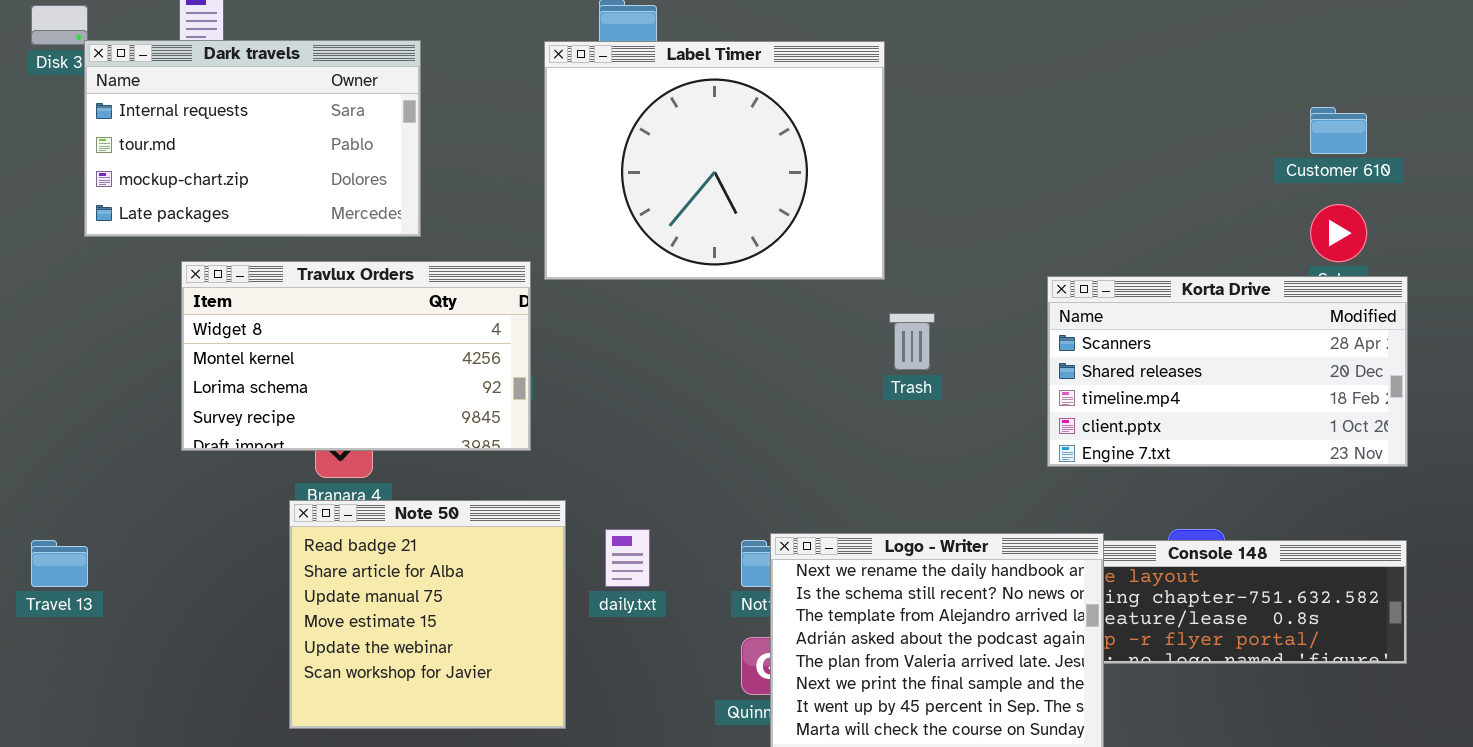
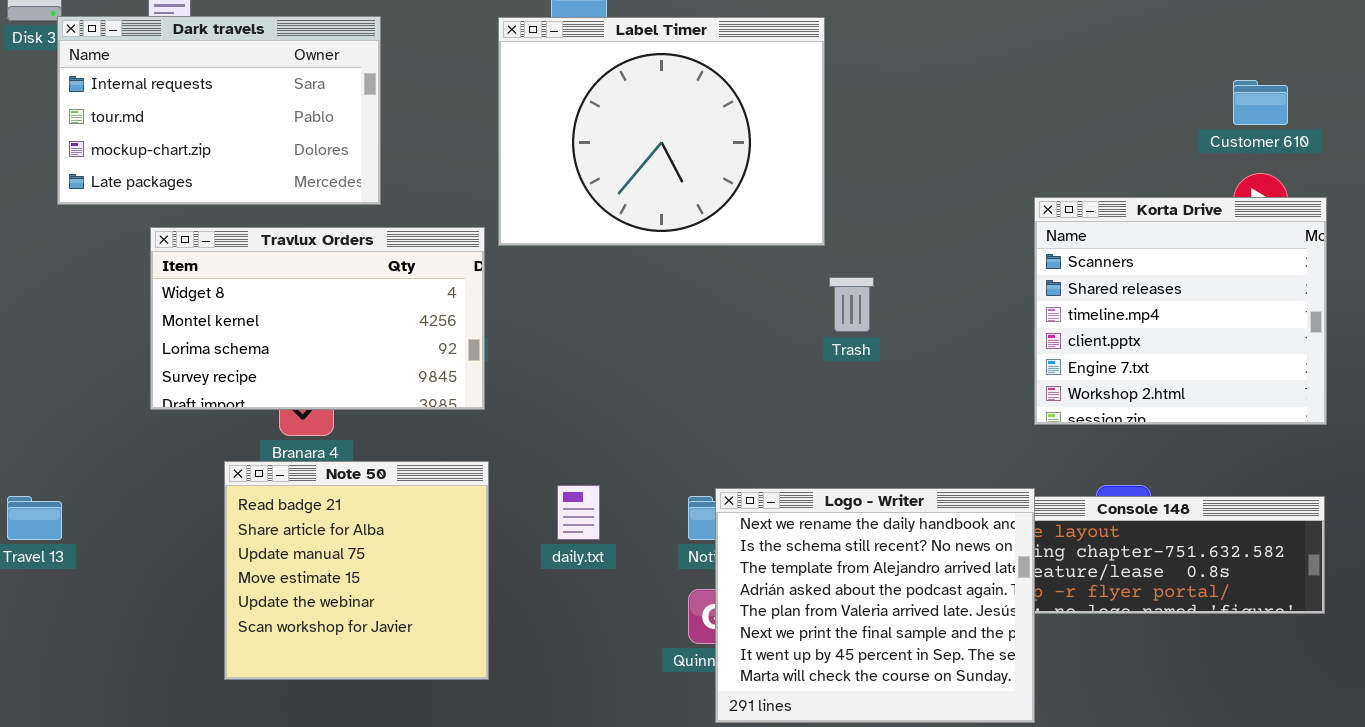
Korta Drive: [1047,276,1408,467] -> [1034,197,1327,425], resized
Note 50: [289,500,566,729] -> [224,461,489,680], moved

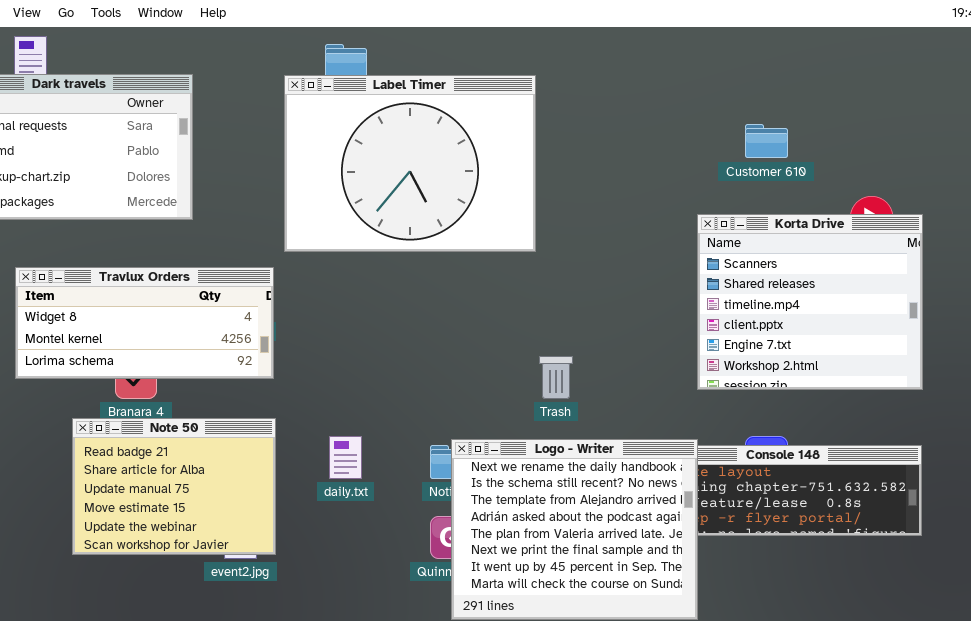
Customer 610: [1233,80,1288,125] -> [745,124,788,158], moved
Travlux Orders: [150,227,485,410] -> [15,267,274,379], resized
Trash: [829,277,874,332] -> [539,356,573,399], moved
Note 50: [224,461,489,680] -> [72,418,276,555], resized

